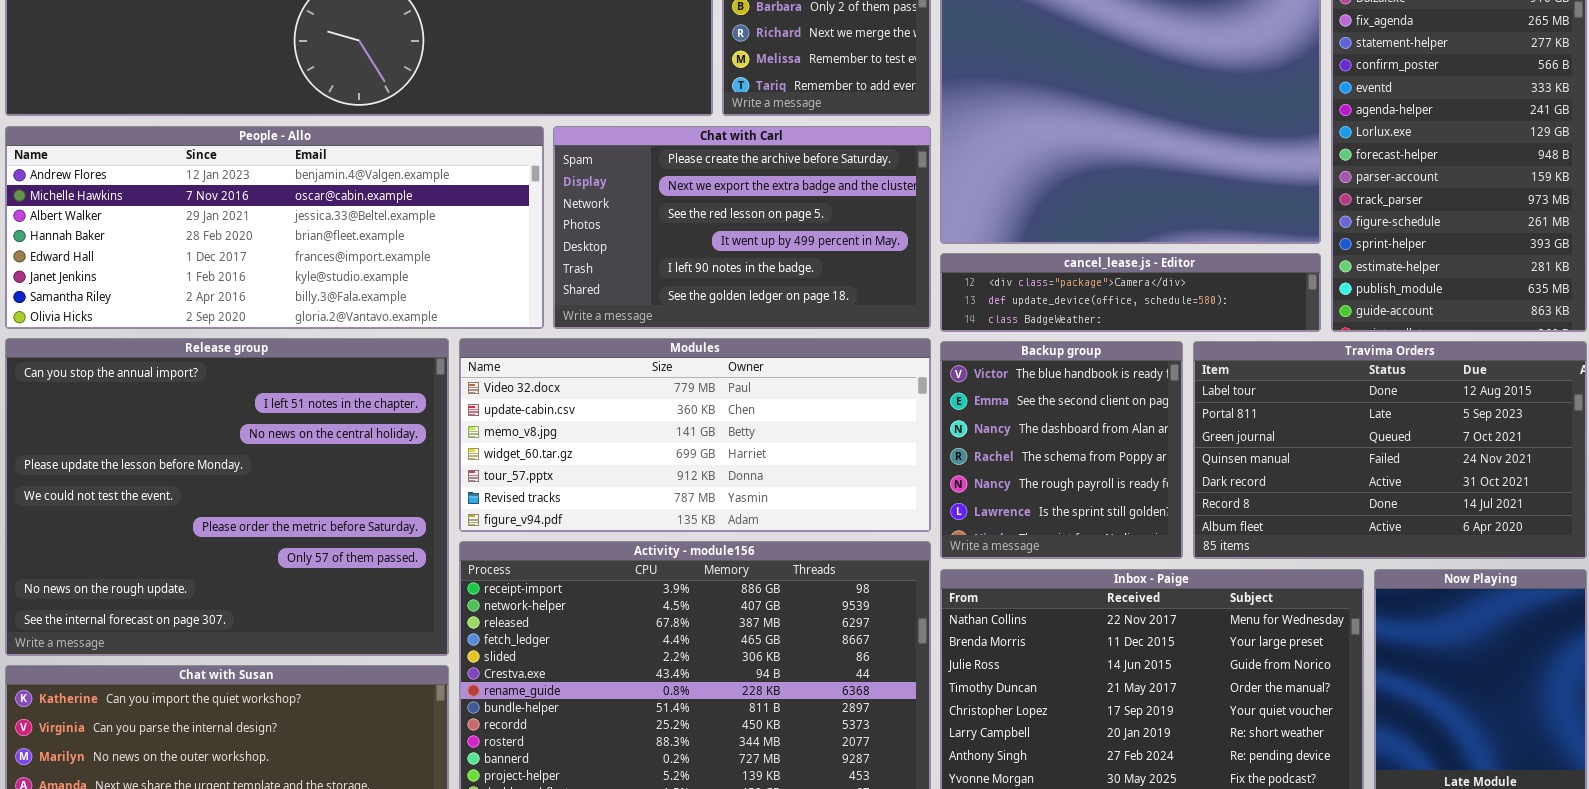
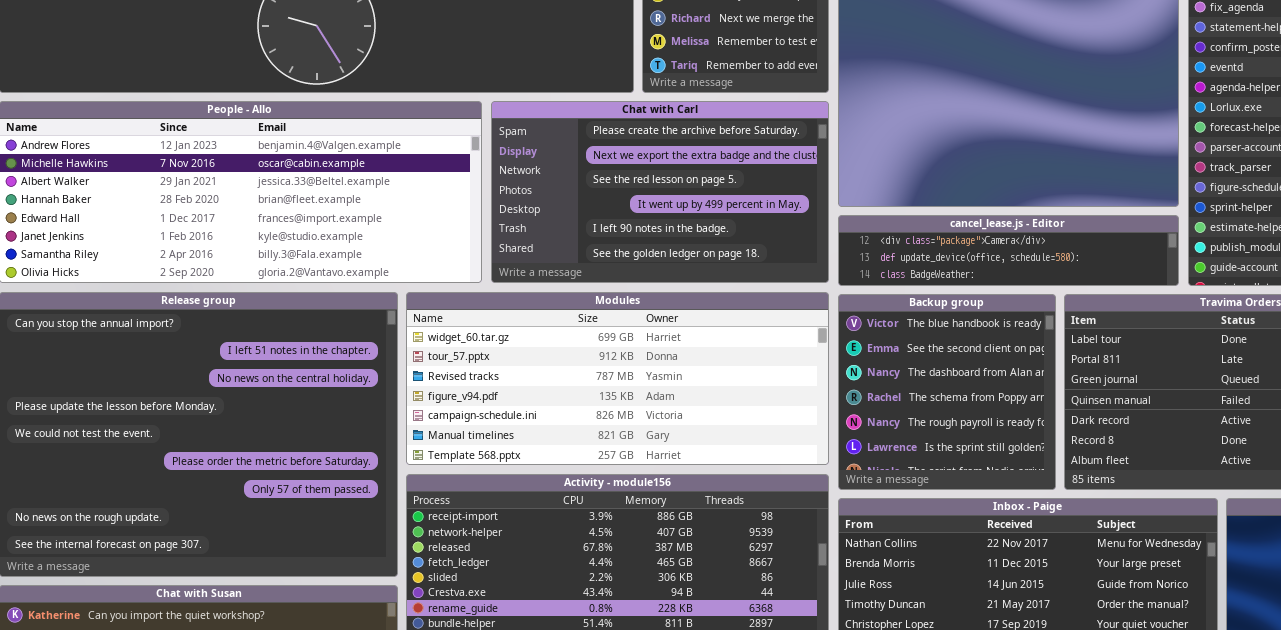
Modules: [459,338,931,532] -> [406,292,829,465], scrolled down 3 rows

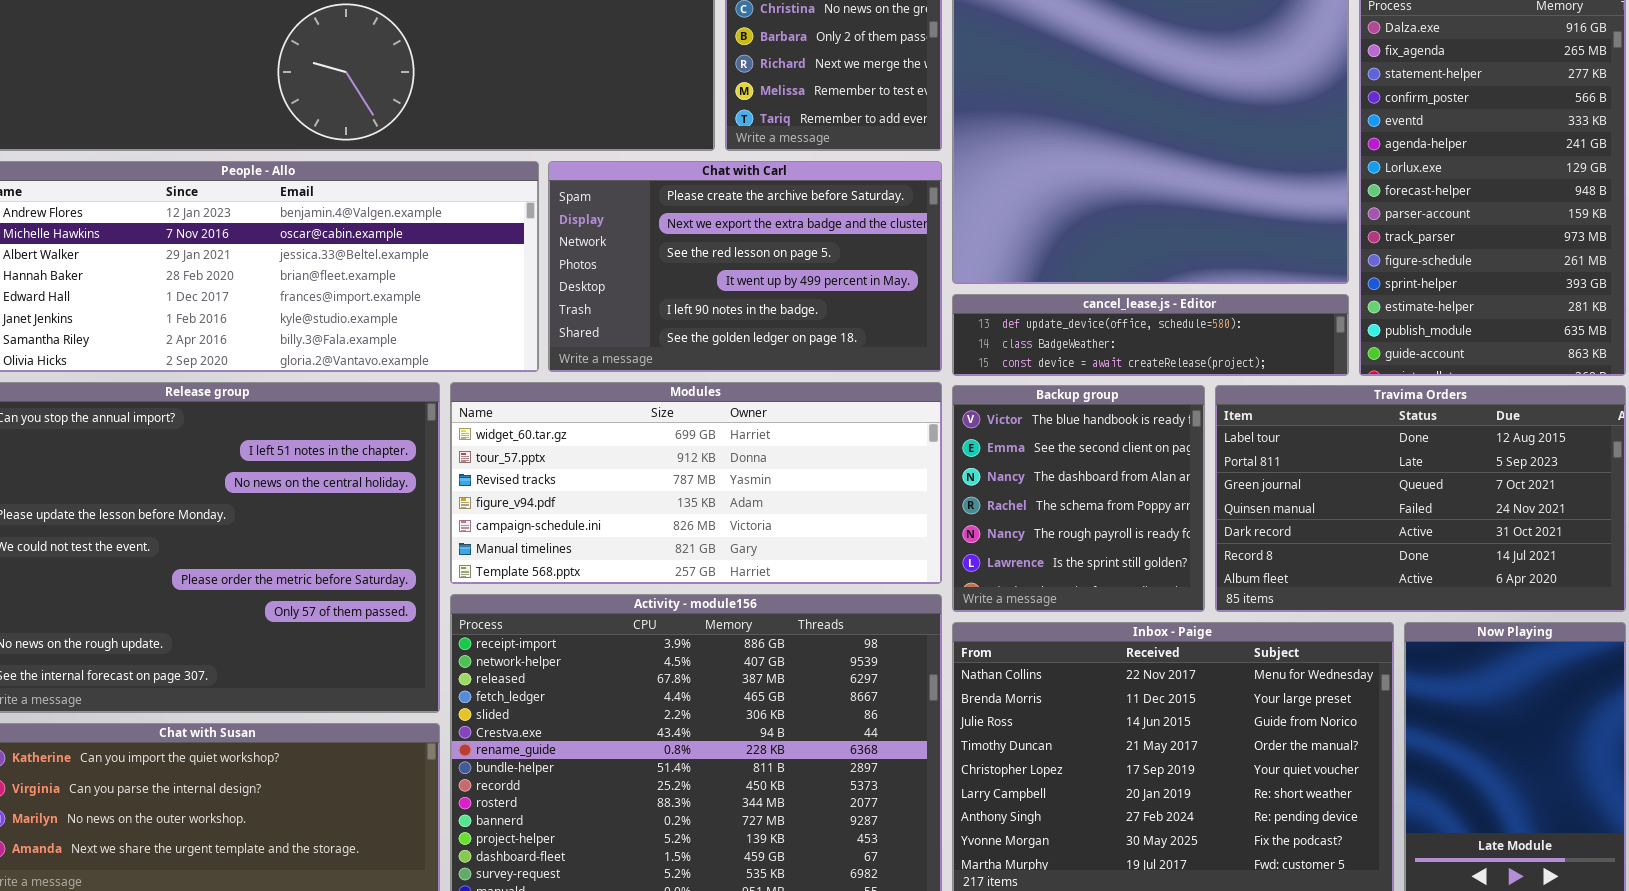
cancel_lease.js - Editor: [838,215,1179,286] -> [952,294,1349,376], scrolled down 1 row

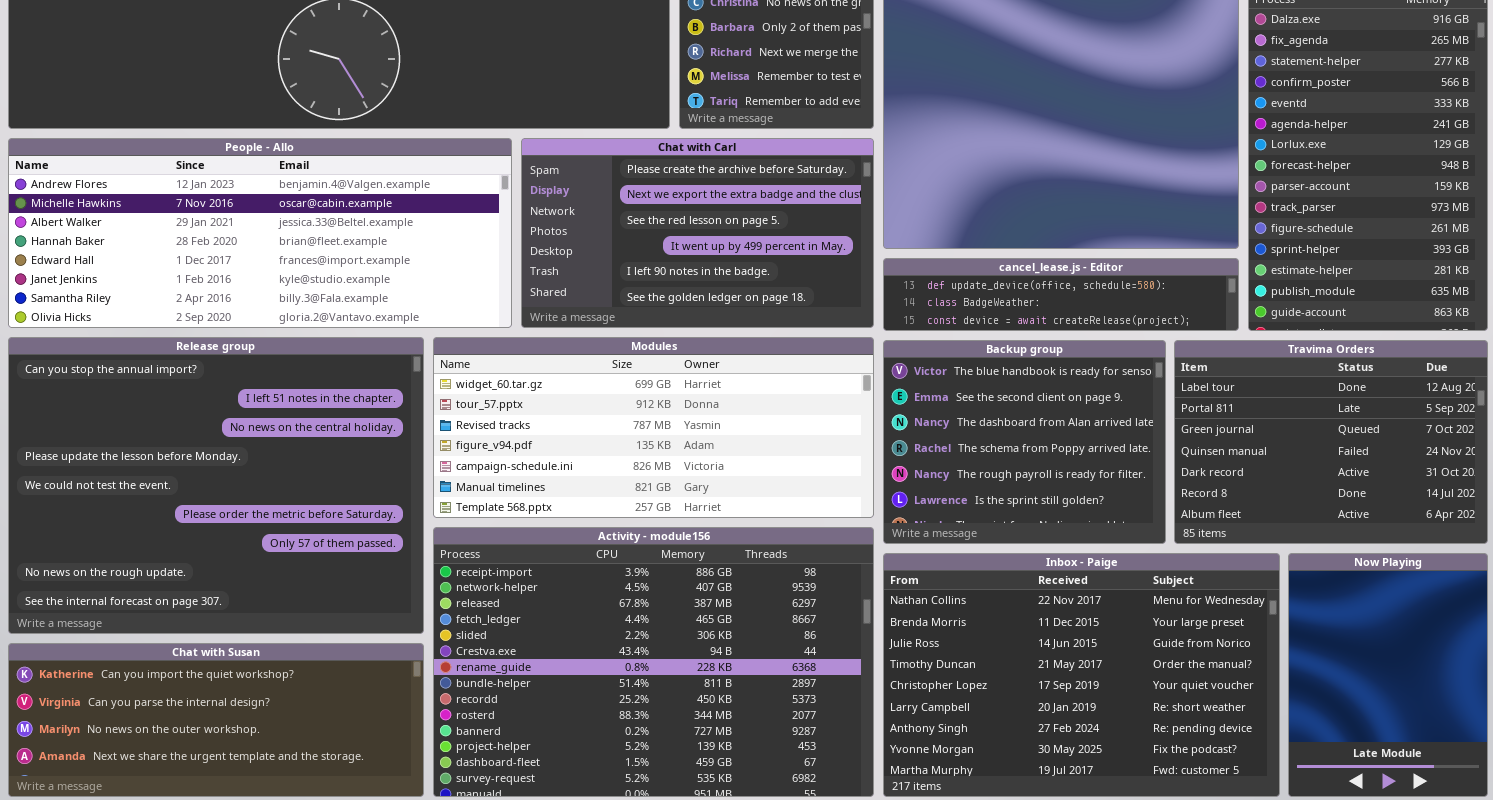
Backup group: [952,385,1205,612] -> [883,340,1166,544], resized
Travima Orders: [1215,385,1626,612] -> [1174,340,1488,544], resized

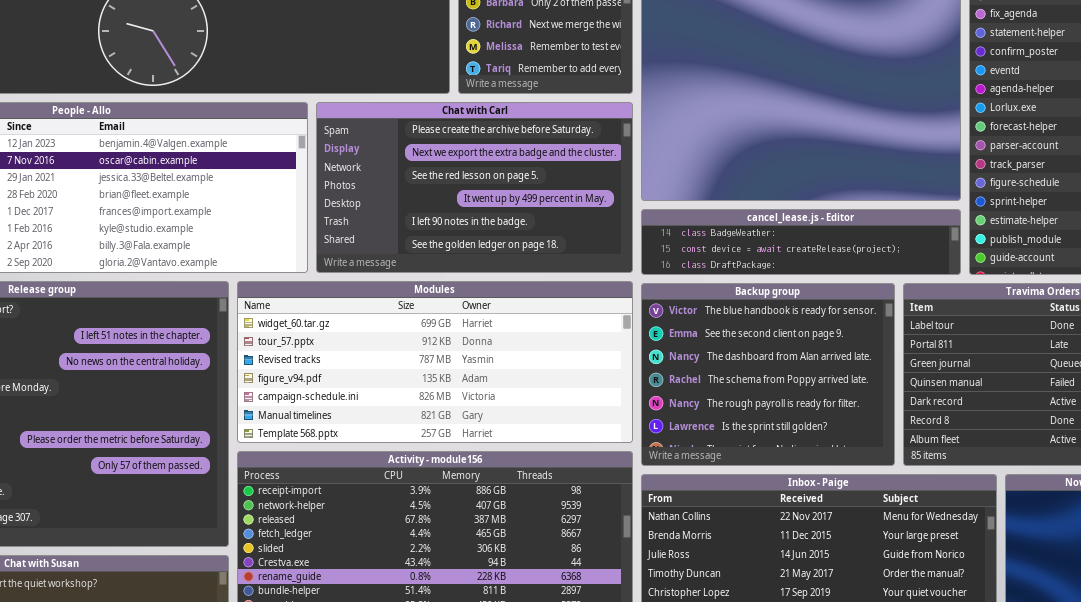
cancel_lease.js - Editor: [883,258,1239,331] -> [641,209,961,275], scrolled down 1 row

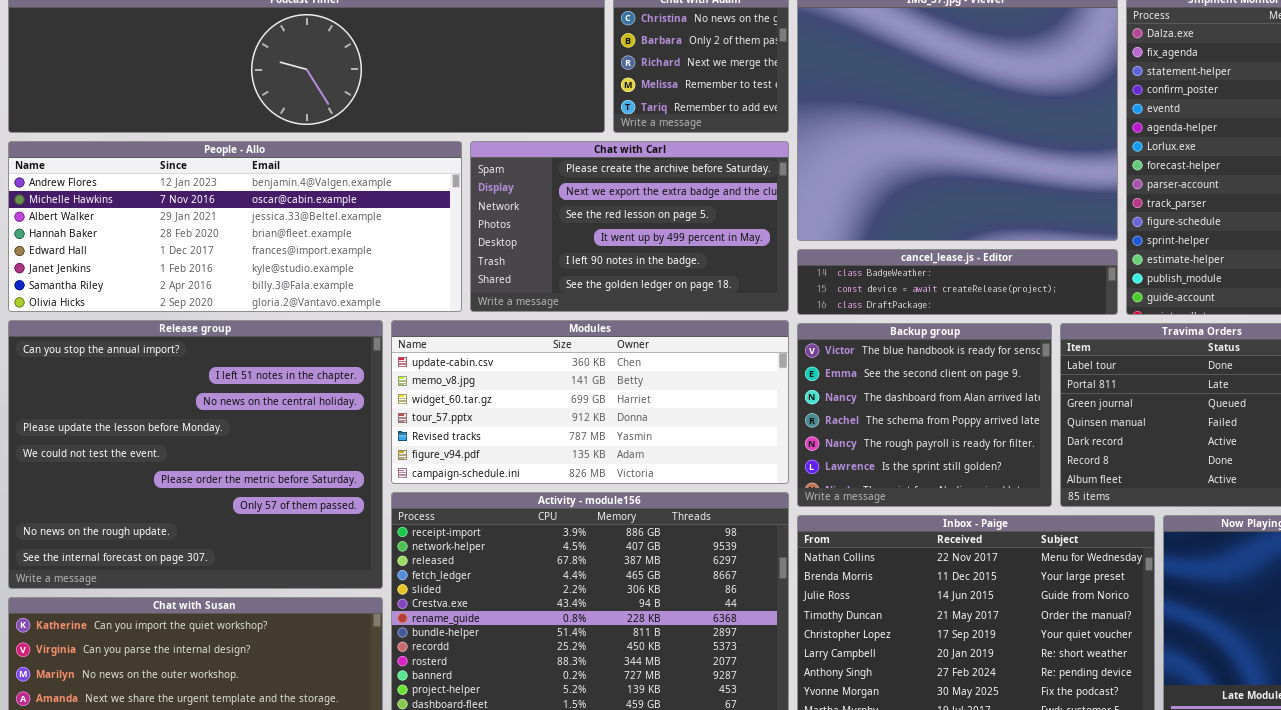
Modules: [237,281,633,443] -> [391,320,789,484], scrolled up 2 rows

